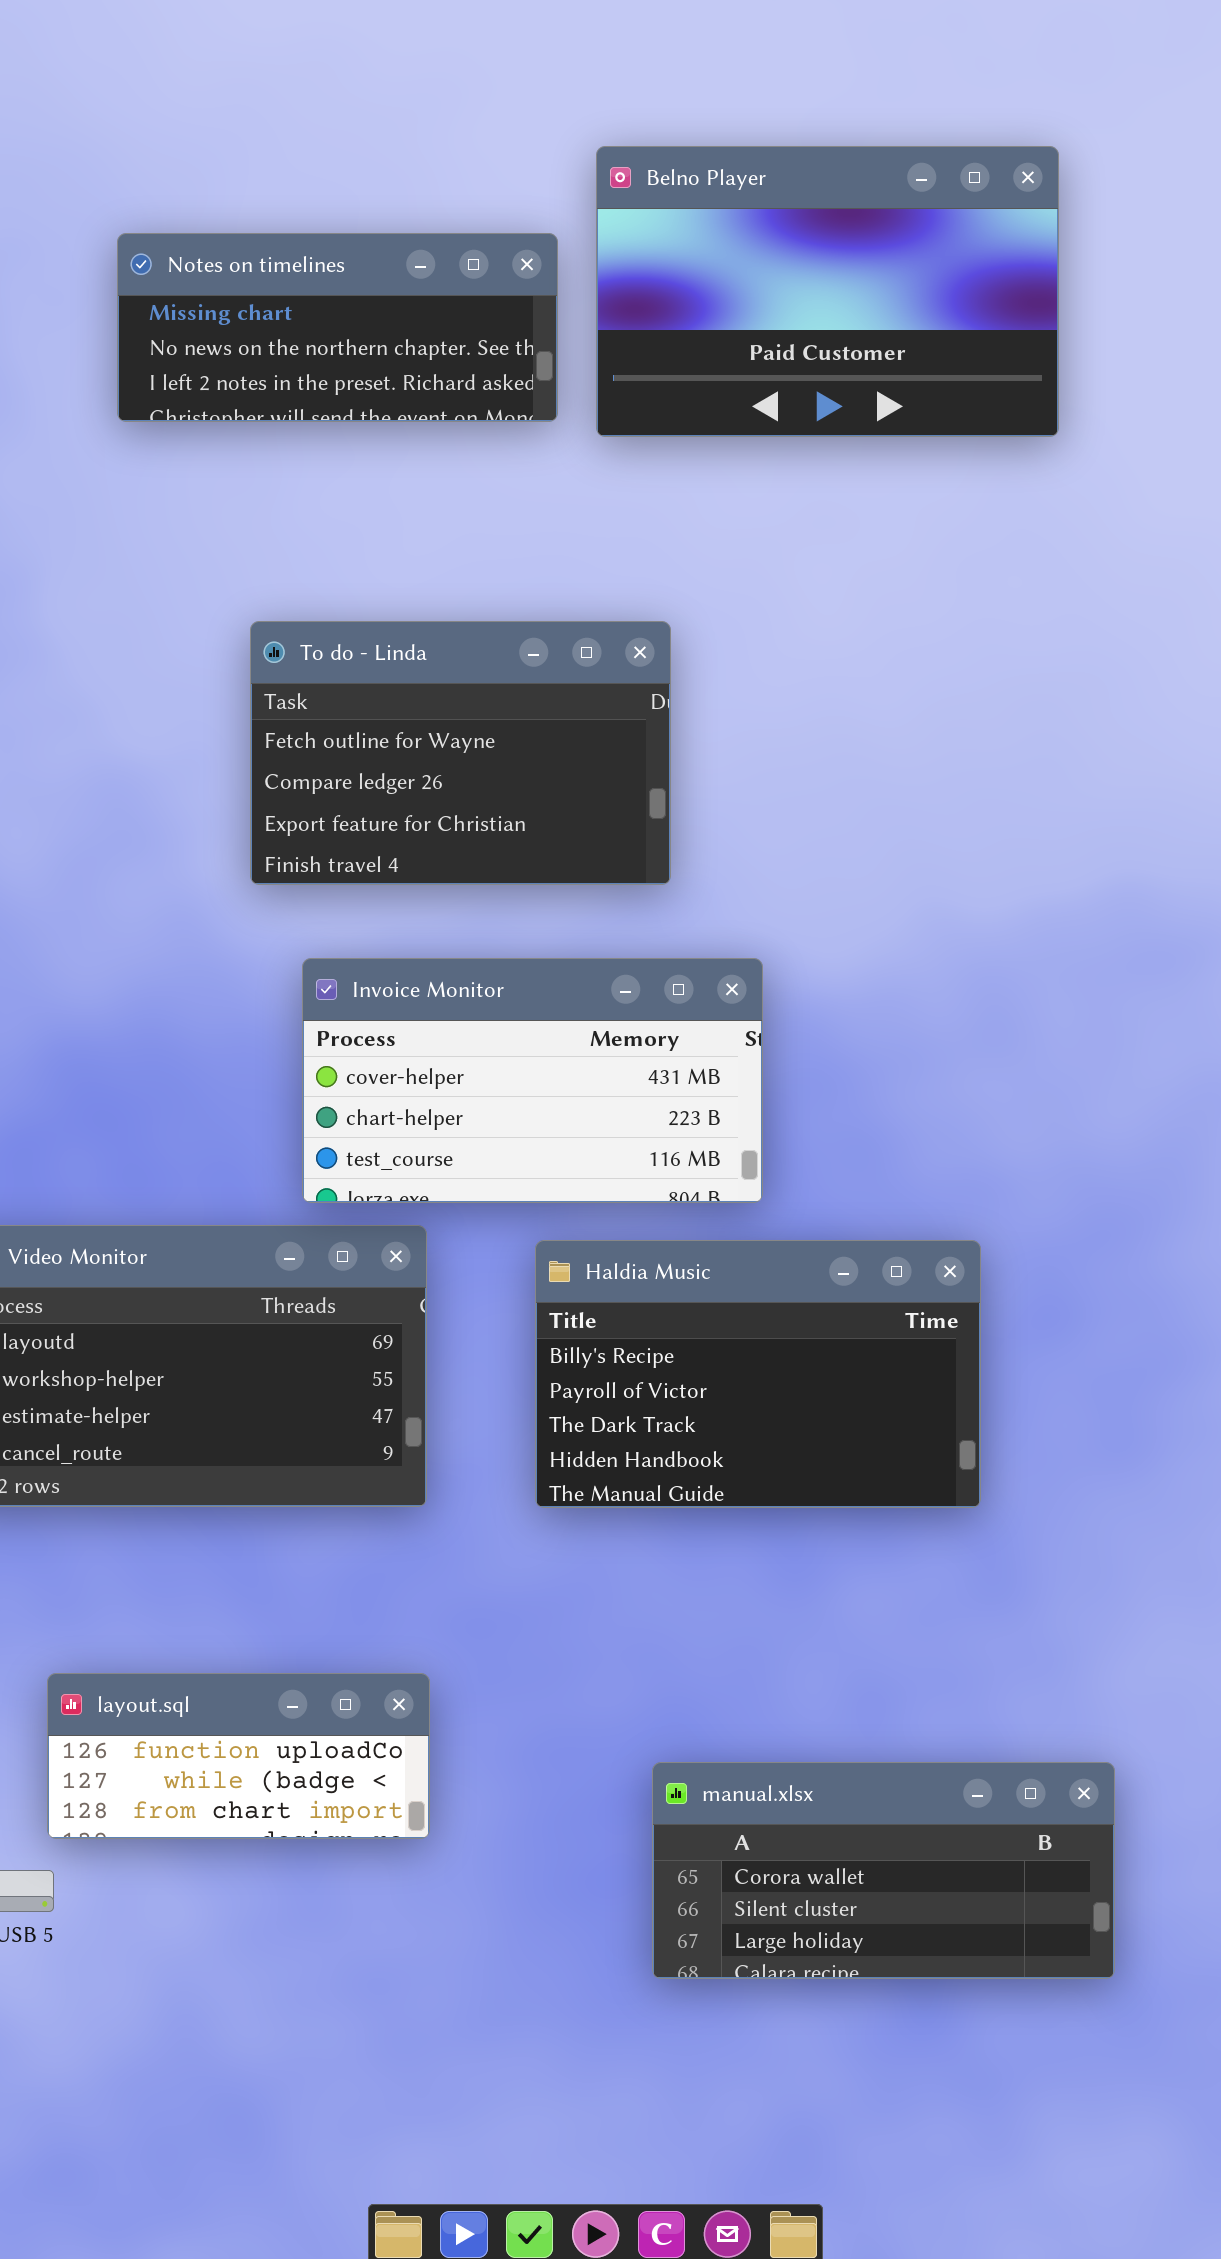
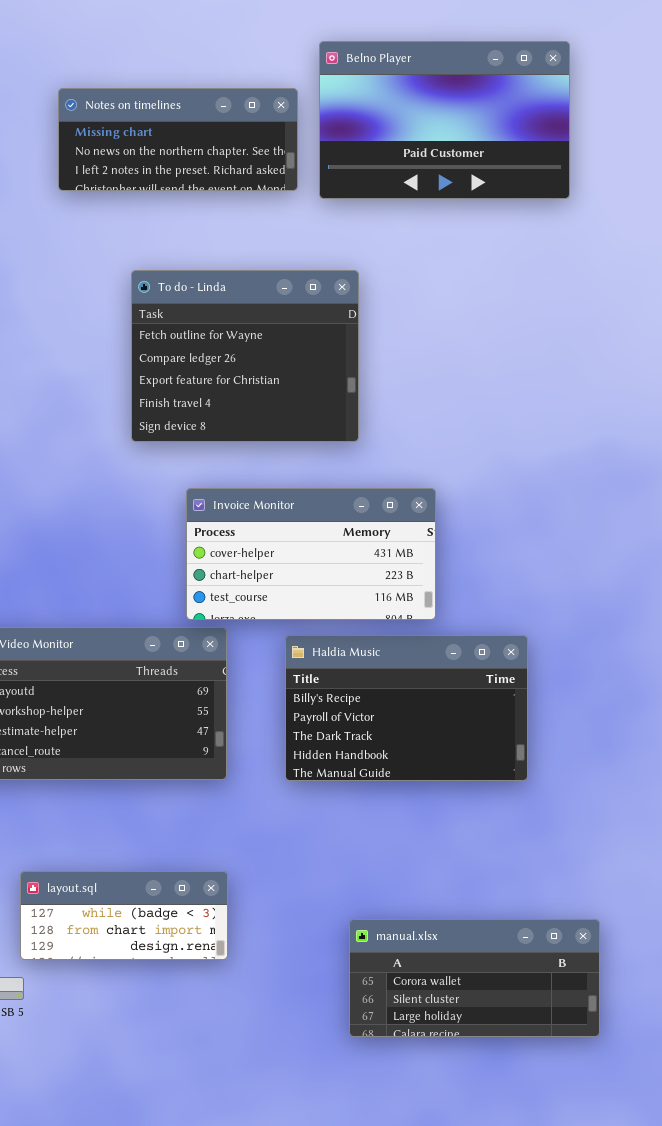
To do - Linda: [250,621,671,885] -> [131,270,359,442], resized
Invoice Monitor: [302,958,763,1203] -> [186,488,436,620], moved
layout.sql: [47,1673,430,1839] -> [20,871,228,960], scrolled down 1 row

